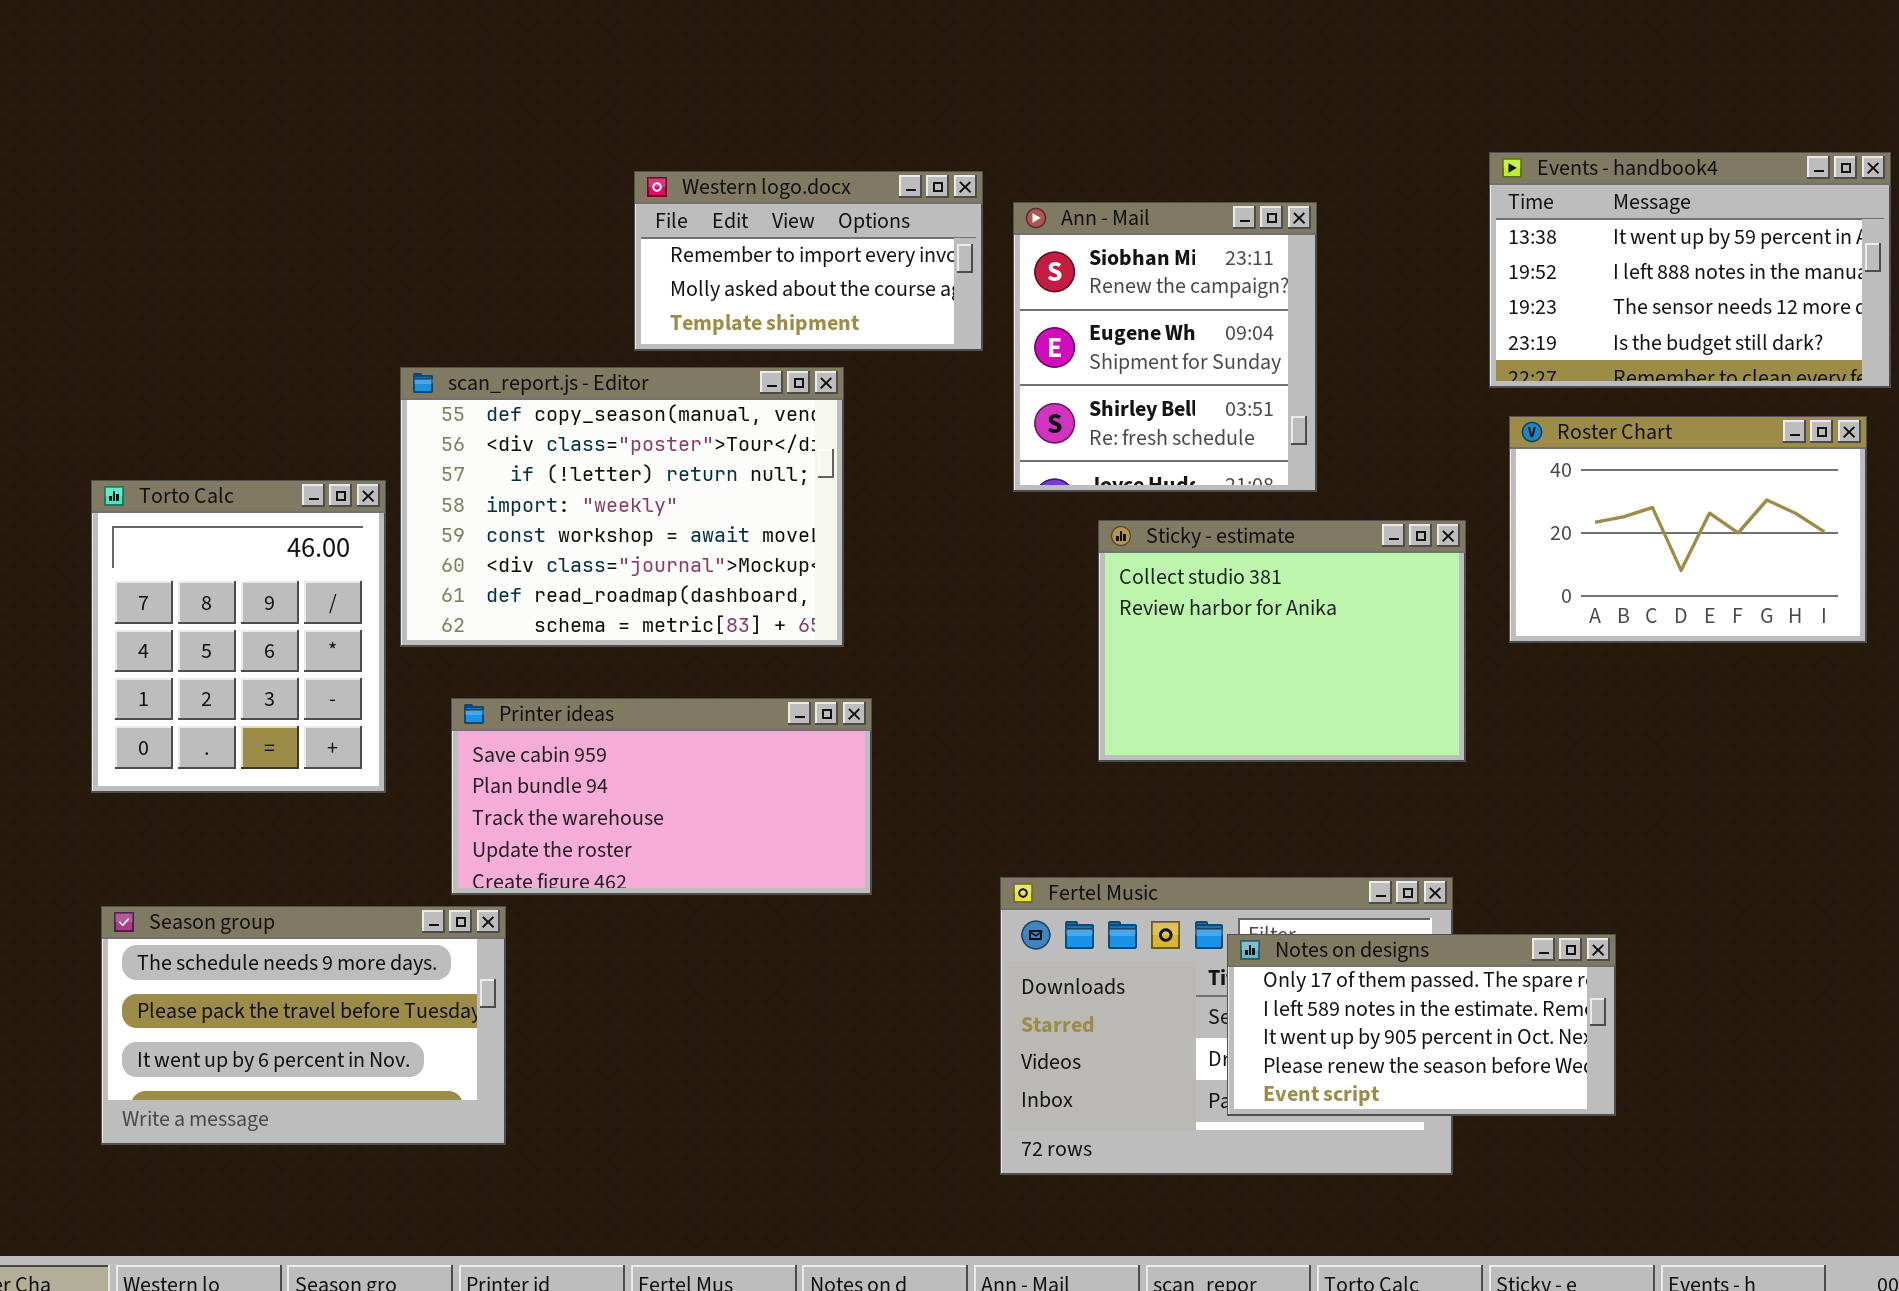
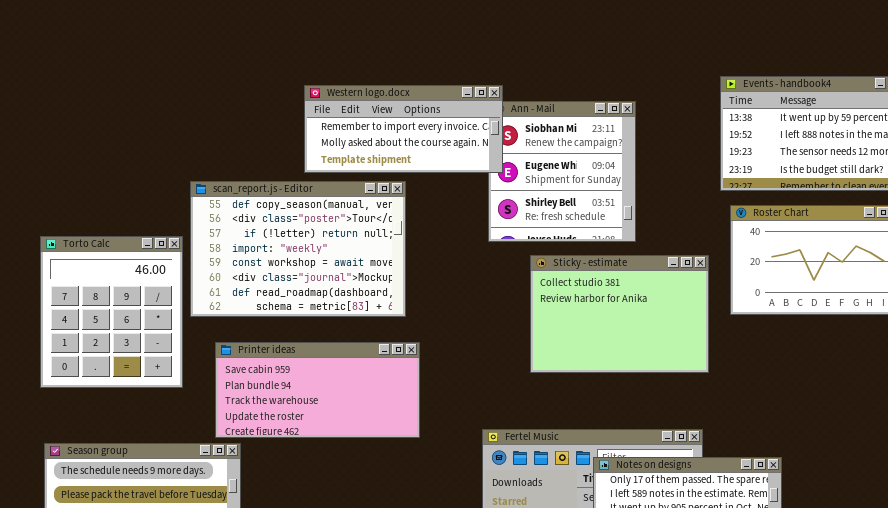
Western logo.docx: [634,171,983,351] -> [304,85,503,173], resized

